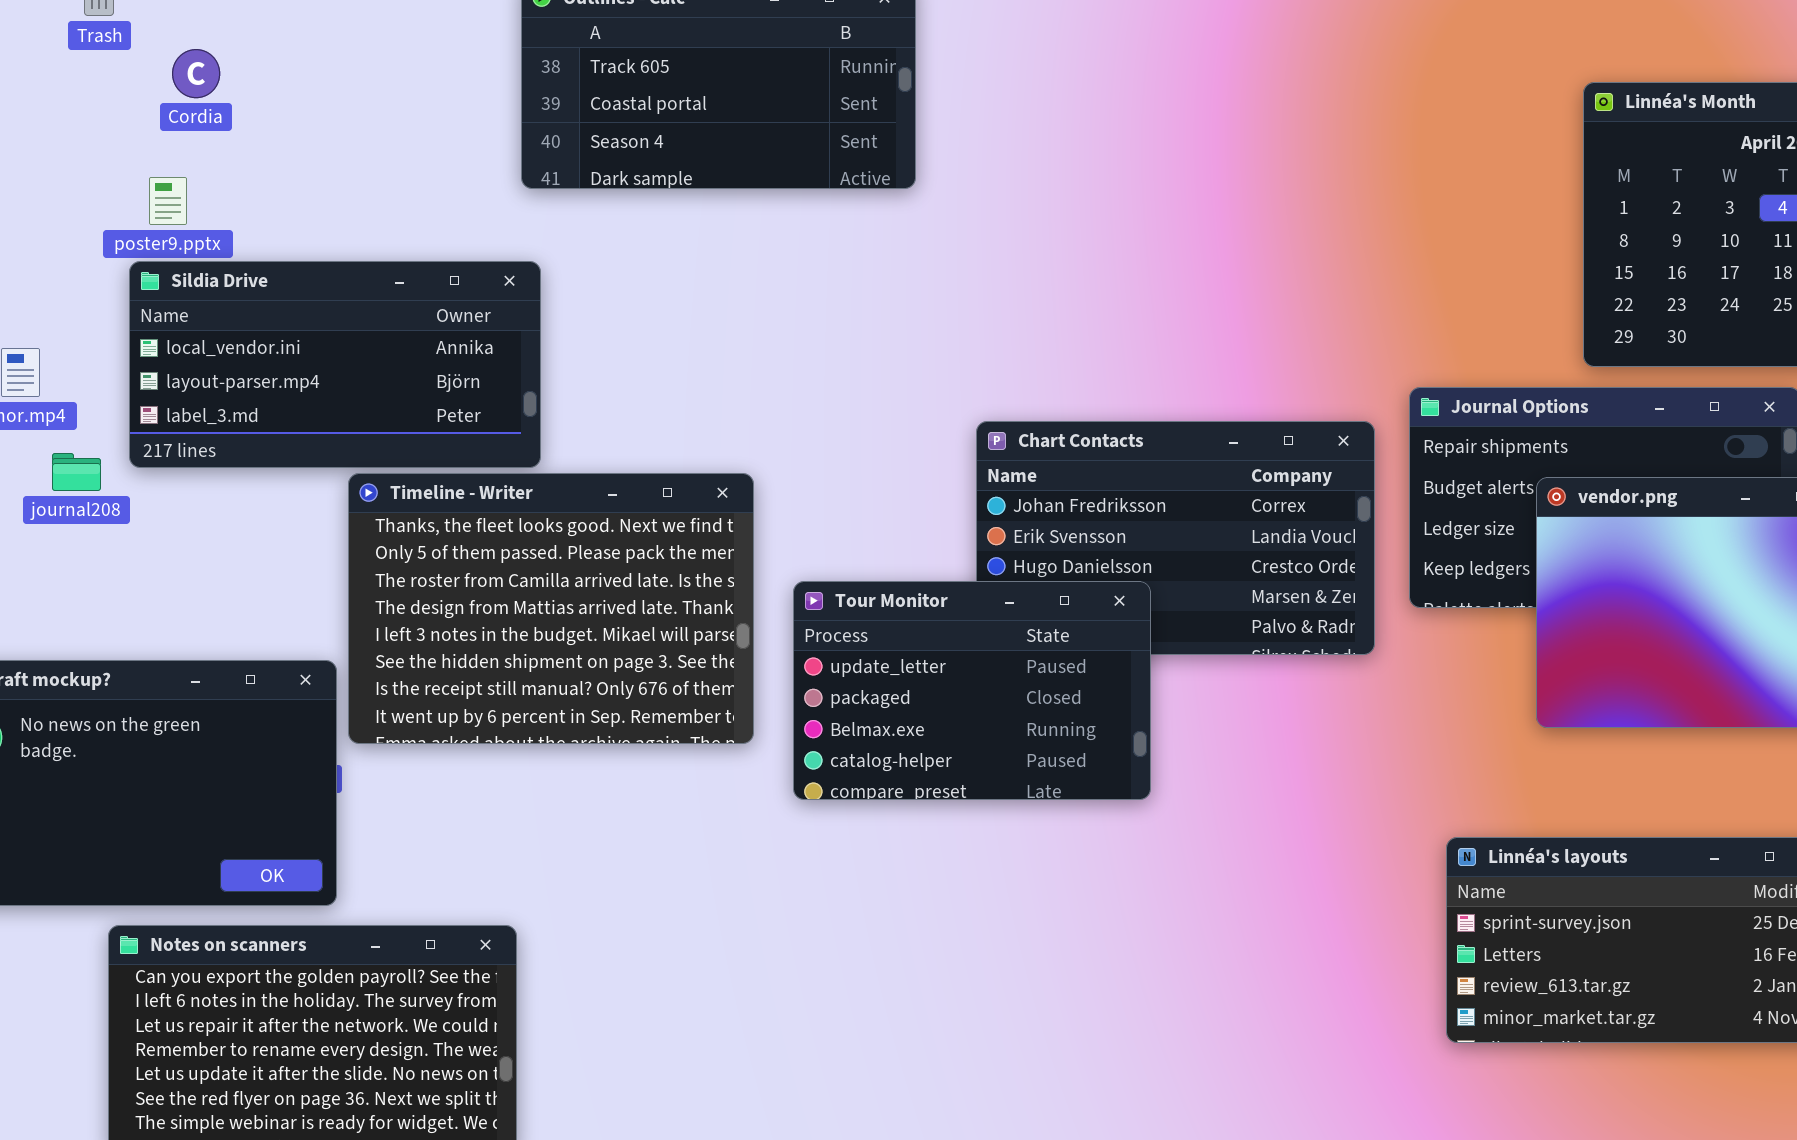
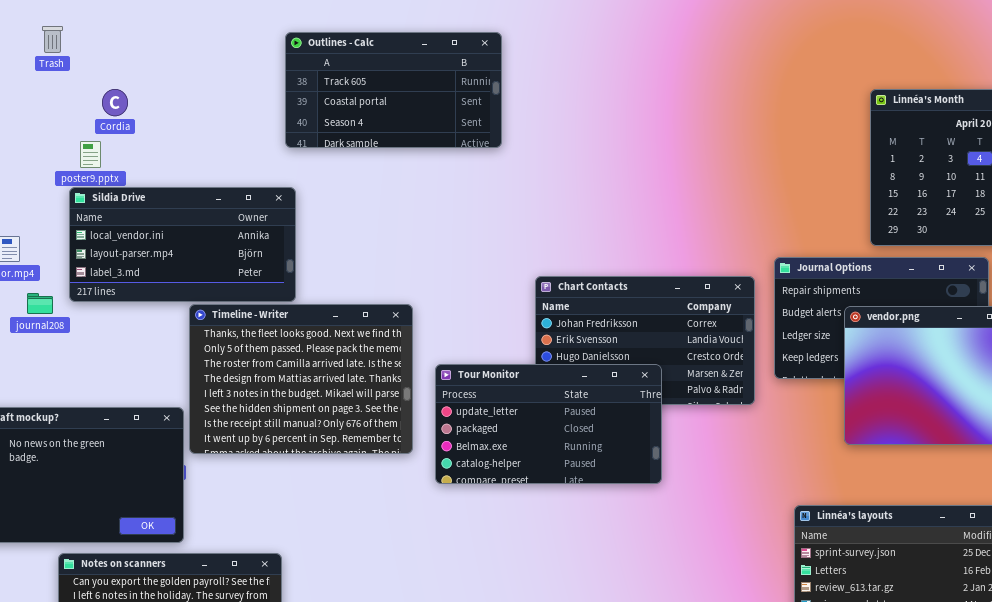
Cordia: [172,49,220,98] -> [102,89,128,116], moved
Tour Monitor: [793,581,1151,800] -> [435,364,662,484], resized

